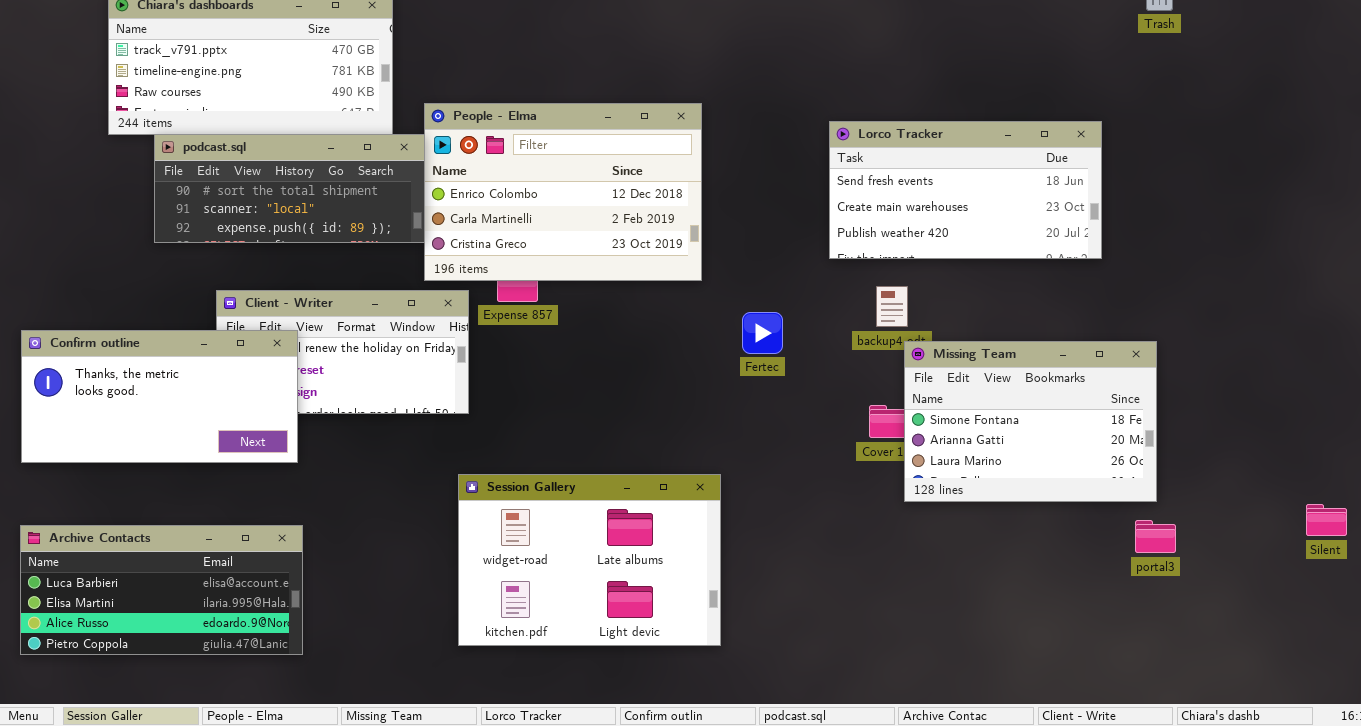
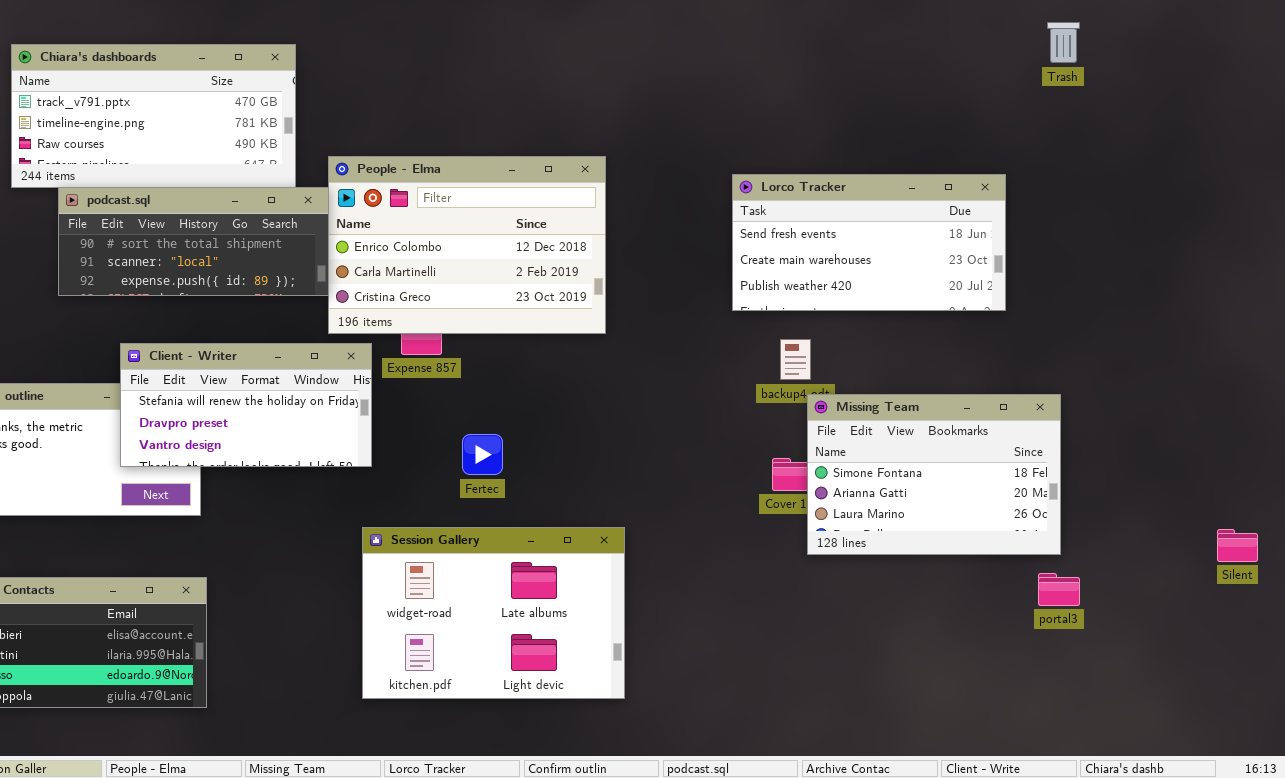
Client - Writer: [216,290,469,414] -> [120,343,372,467], raised
Fertec: [742,312,783,354] -> [462,434,503,475], moved
Silent: [1306,504,1347,536] -> [1217,529,1258,562], moved

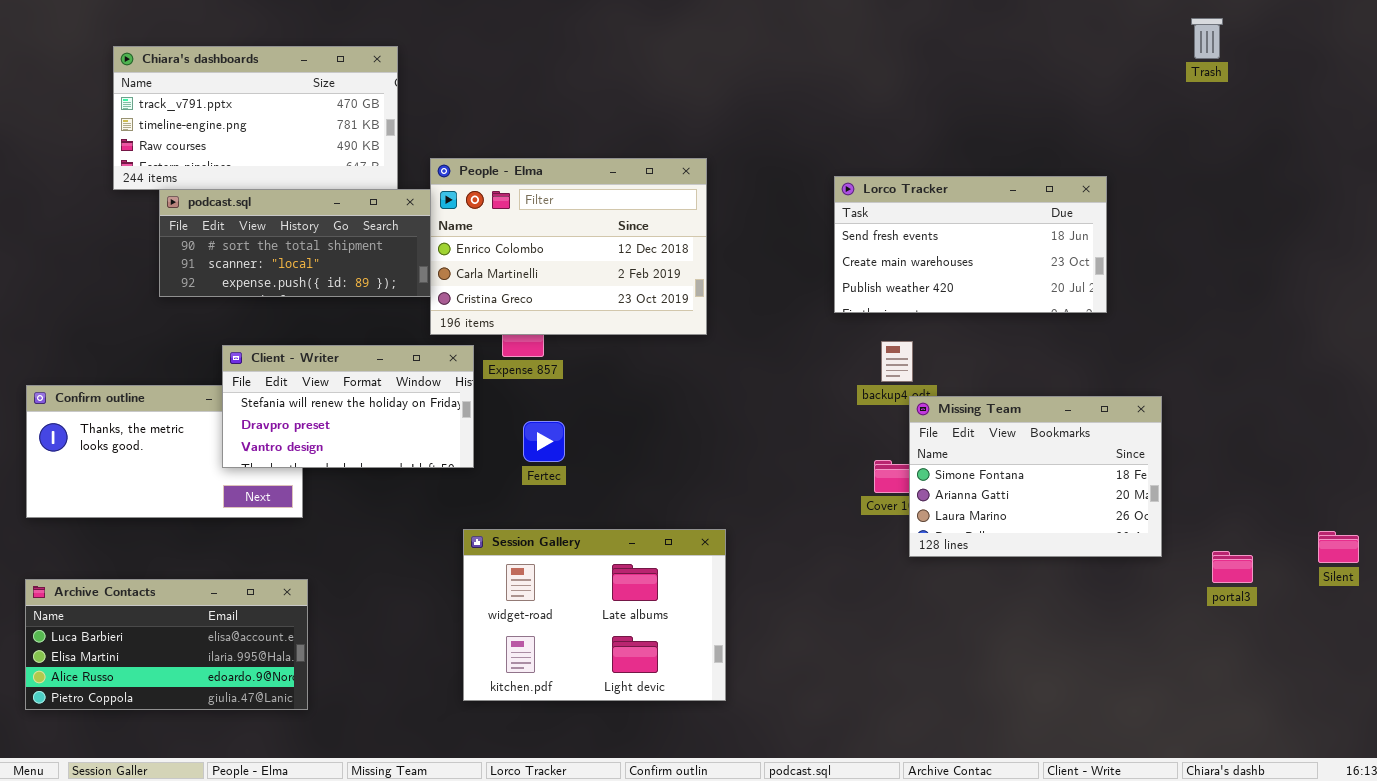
Trash: [1047,22,1080,63] -> [1191,18,1223,59], moved
Fertec: [462,434,503,475] -> [523,421,565,462], moved
portal3: [1038,573,1080,606] -> [1212,551,1253,583], moved

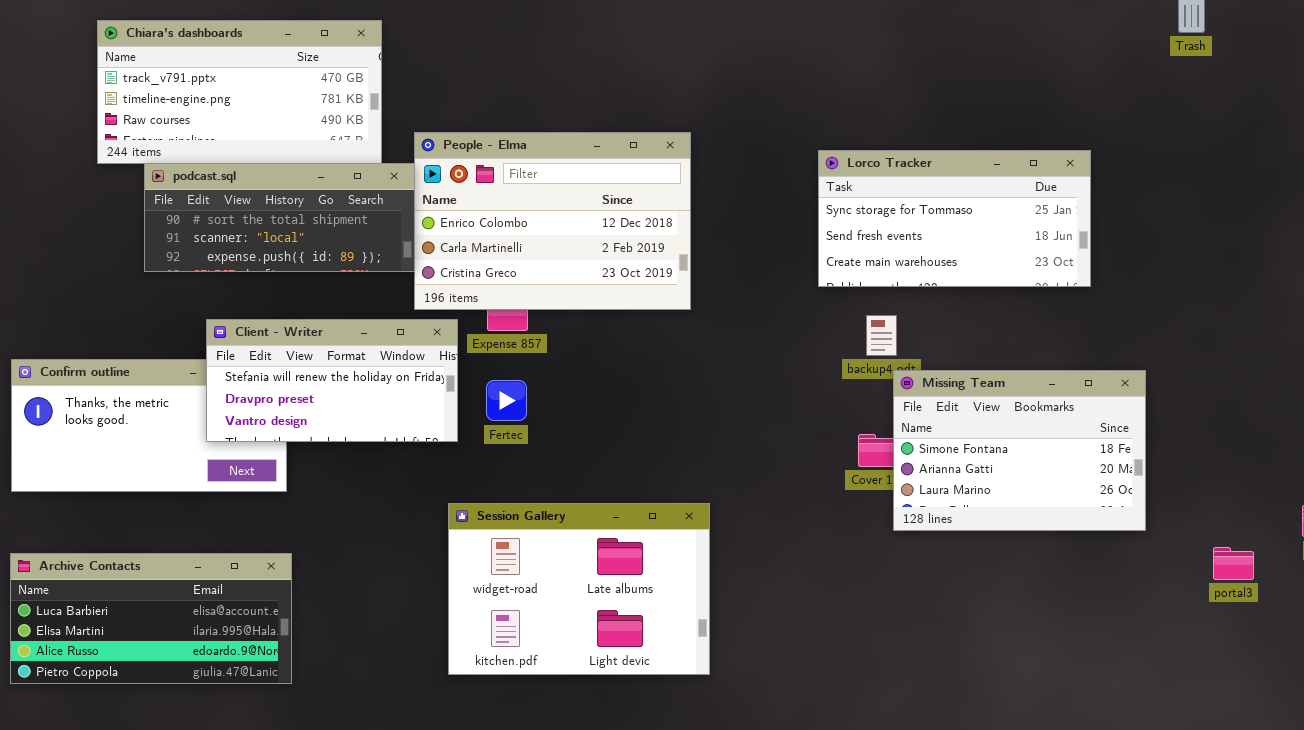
Lorco Tracker: [834,176,1107,313] -> [818,150,1091,287], scrolled up 1 row
Fertec: [523,421,565,462] -> [486,380,527,421], moved
portal3: [1212,551,1253,583] -> [1213,547,1254,580], moved

